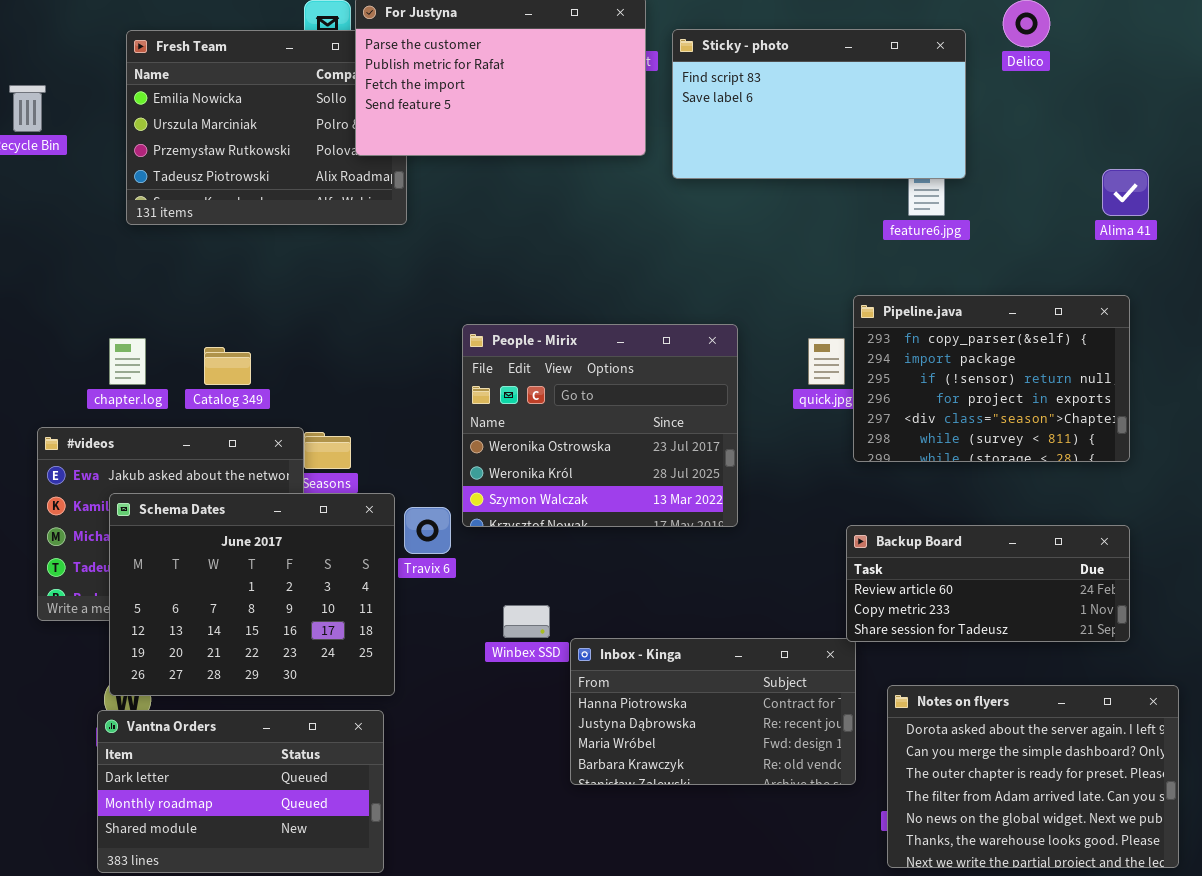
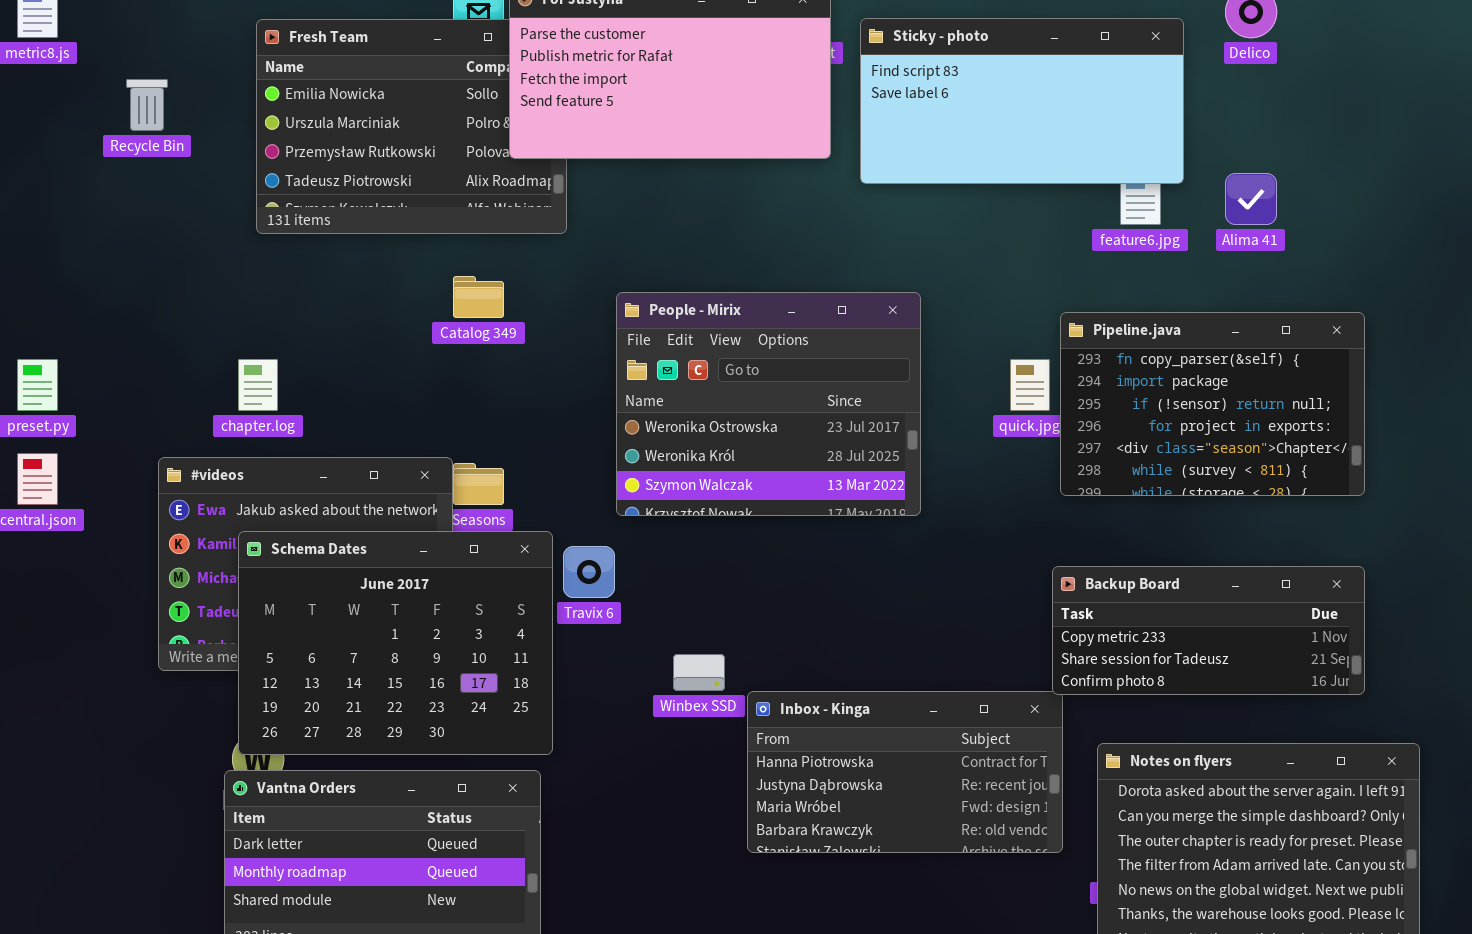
Alima 41: [1102,169,1149,216] -> [1225,173,1277,225], moved
People - Mirix: [462,324,738,527] -> [616,292,921,516], moved
Catalog 349: [204,347,251,385] -> [453,276,504,318], moved
Backup Board: [846,525,1130,642] -> [1052,566,1365,695], scrolled down 1 row

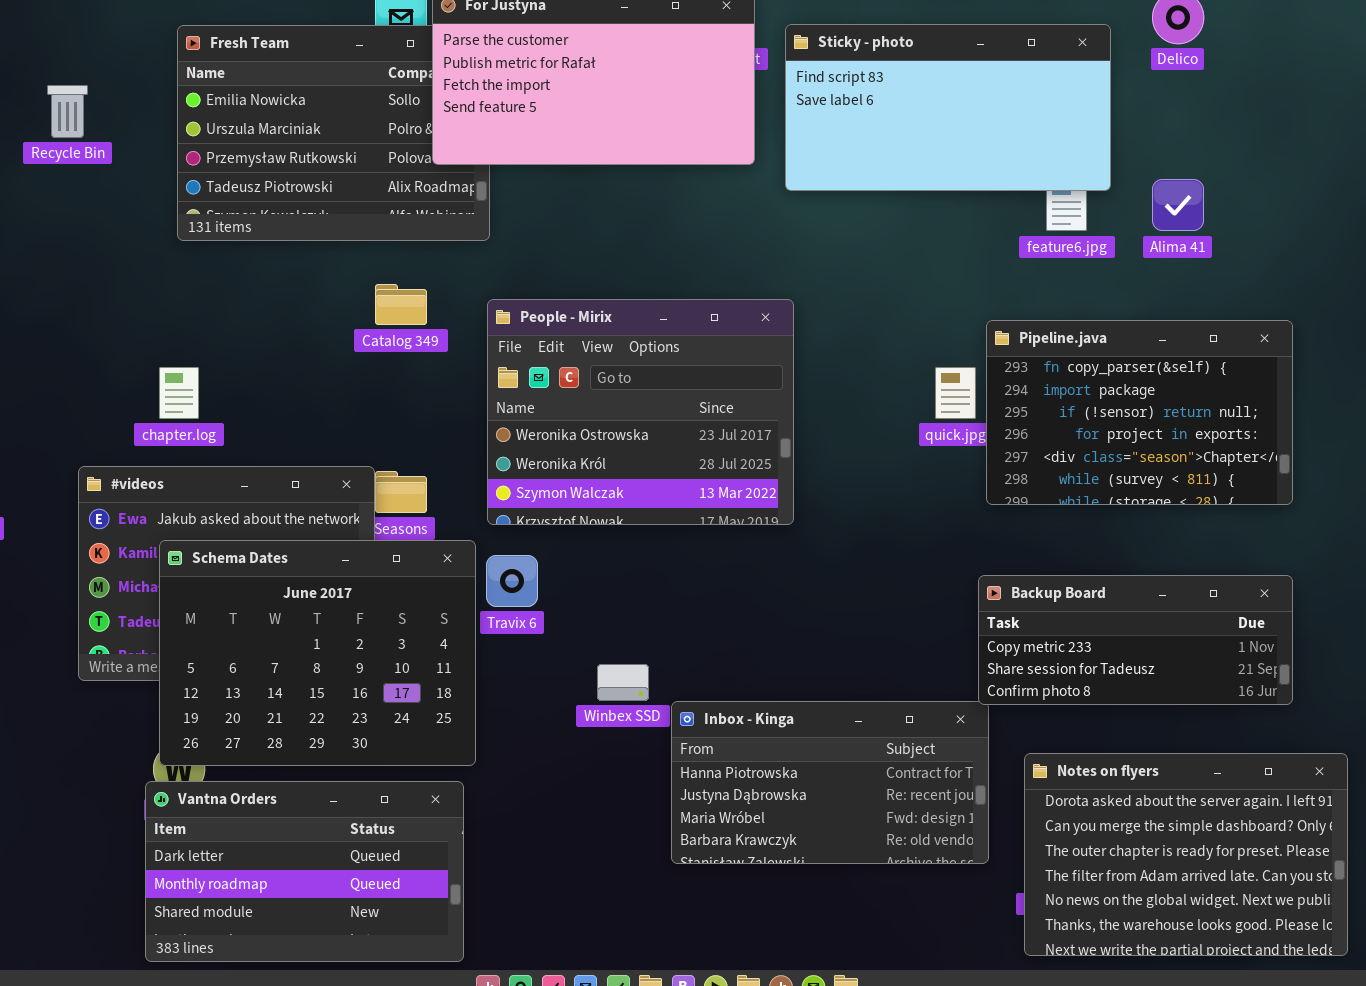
People - Mirix: [616,292,921,516] -> [487,299,794,525], moved

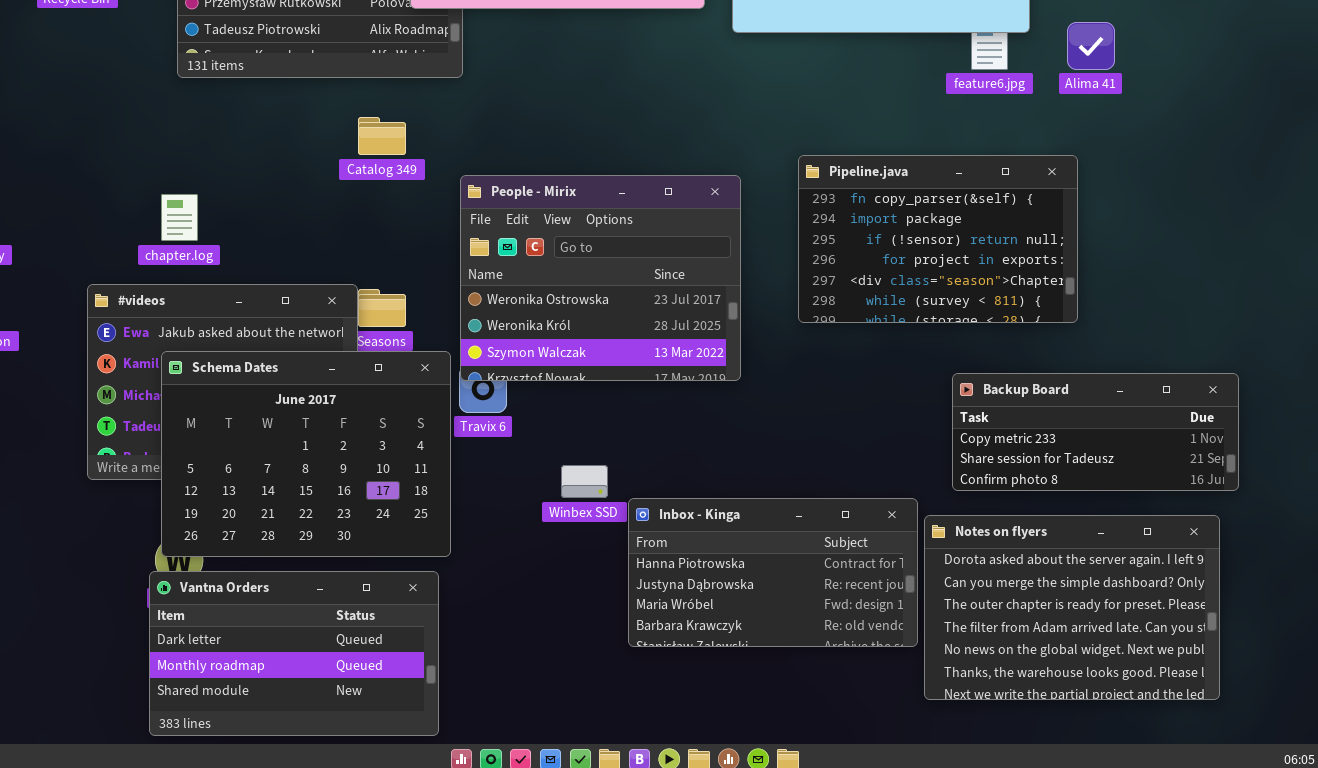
People - Mirix: [487,299,794,525] -> [460,175,741,381], moved
Pipeline.java: [986,320,1293,505] -> [798,155,1078,323], moved
Backup Board: [978,575,1293,705] -> [952,373,1239,491], moved
Notes on flyers: [1024,753,1348,956] -> [924,515,1220,700], moved

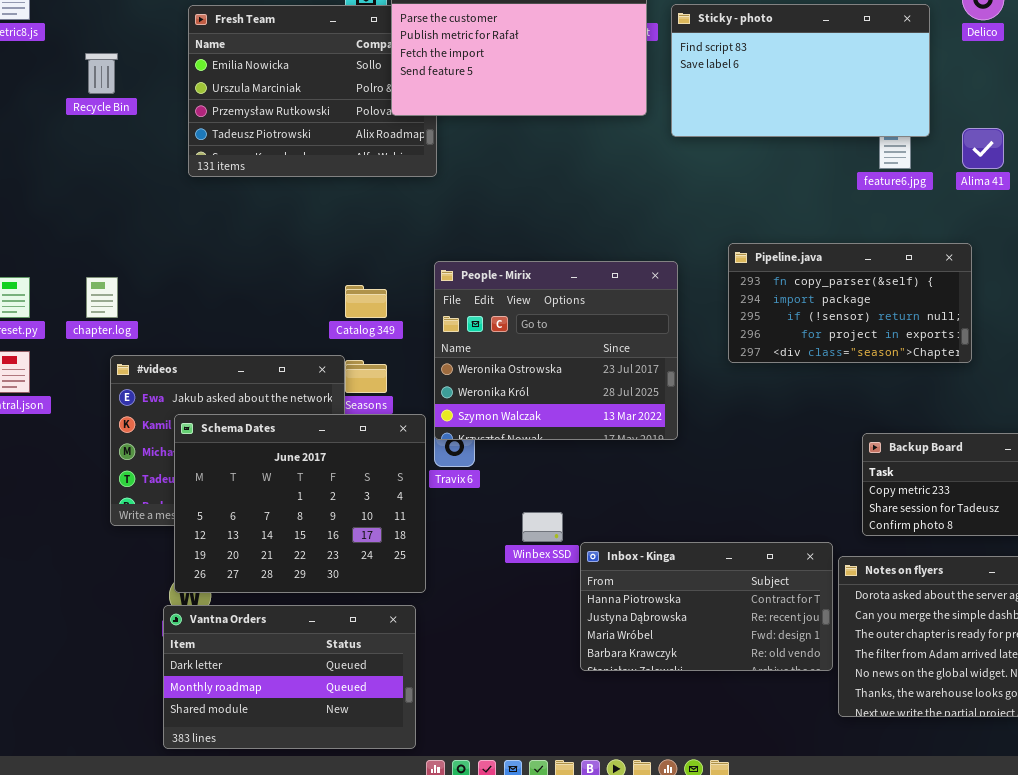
Catalog 349: [358,117,406,155] -> [345,285,387,318], moved
Pipeline.java: [798,155,1078,323] -> [728,243,972,363], resized
chapter.log: [161,194,198,241] -> [86,277,118,318], moved

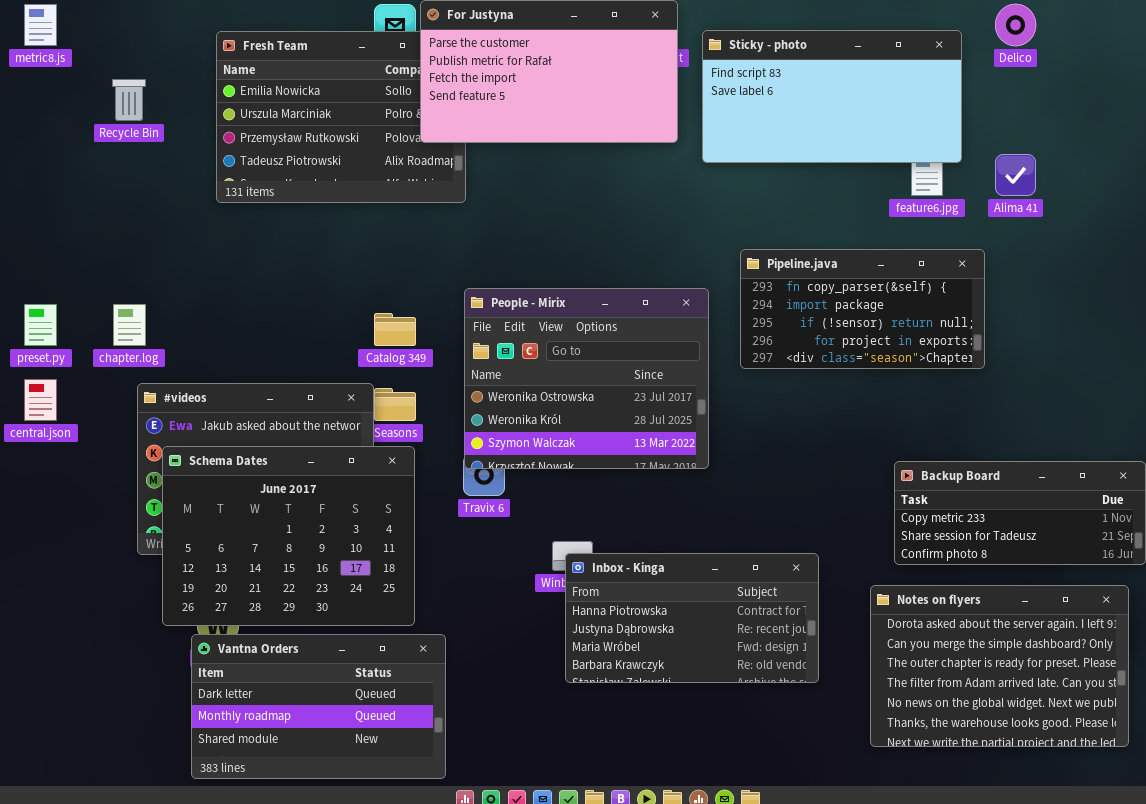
Pipeline.java: [728,243,972,363] -> [740,249,985,369], moved
Schema Dates: [174,414,426,593] -> [162,446,415,626], moved
Inbox - Kinga: [580,542,833,671] -> [565,553,819,683], moved

